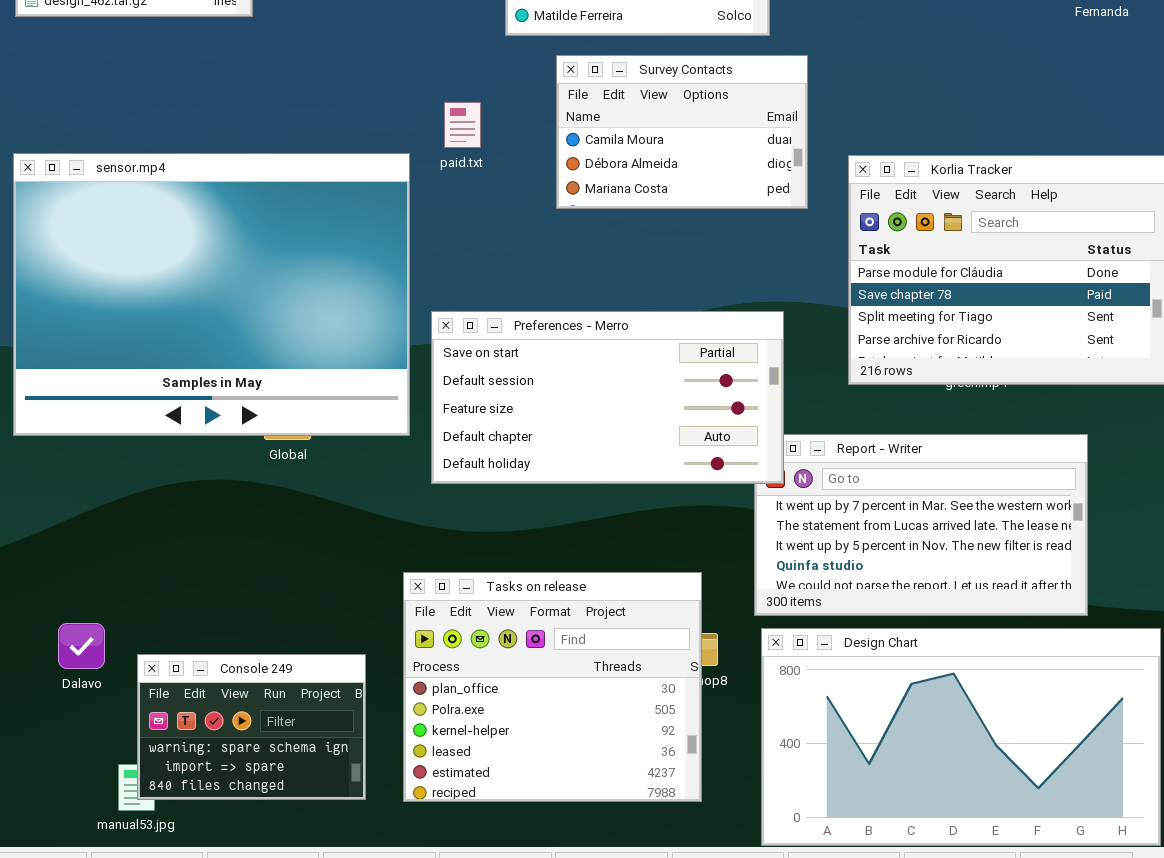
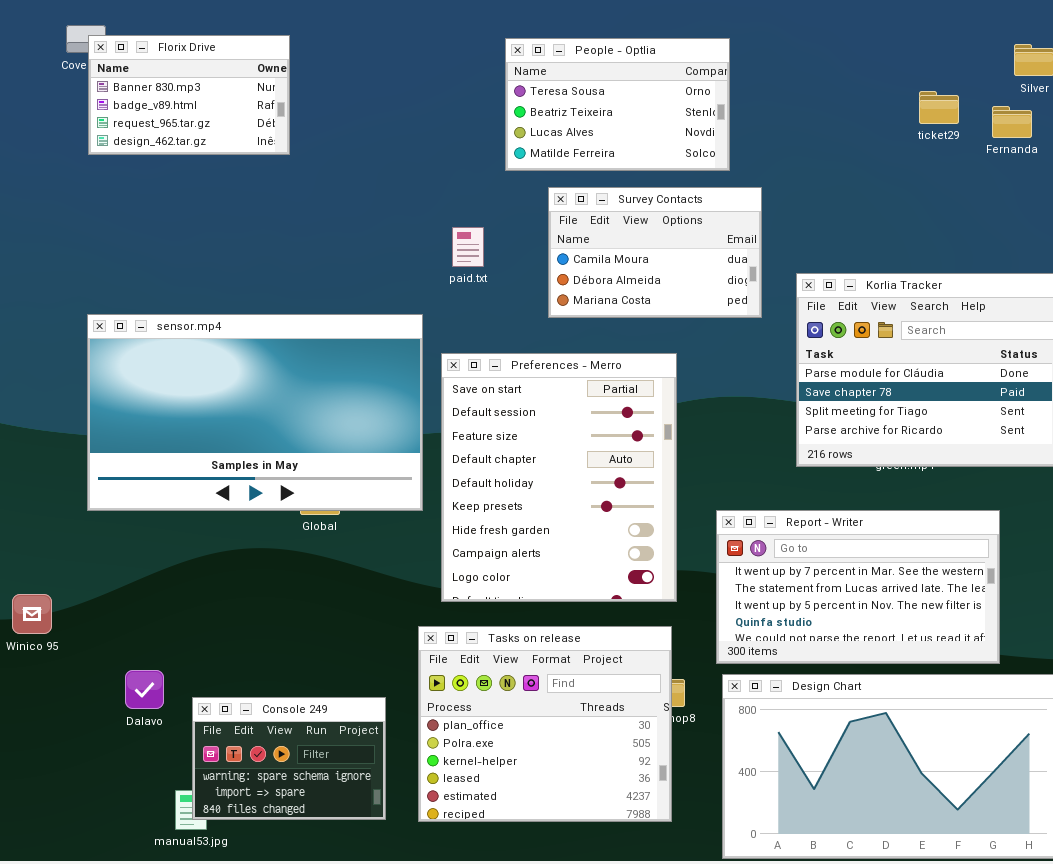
sensor.mp4: [13,153,410,436] -> [87,314,423,511], resized
Preferences - Merro: [431,311,784,484] -> [441,353,677,602], moved, resized

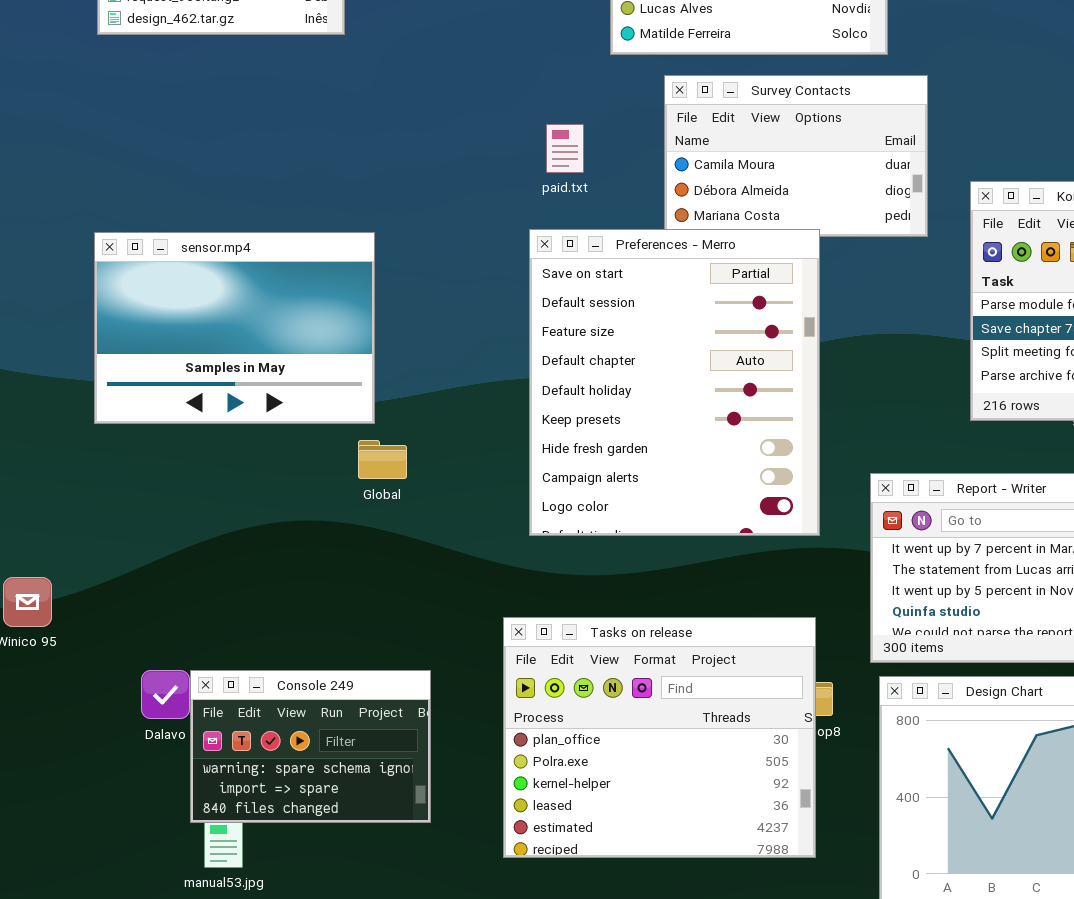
sensor.mp4: [87,314,423,511] -> [94,232,375,424], resized
Preferences - Merro: [441,353,677,602] -> [529,229,820,536], moved
Console 249: [192,697,386,820] -> [190,670,431,823], moved

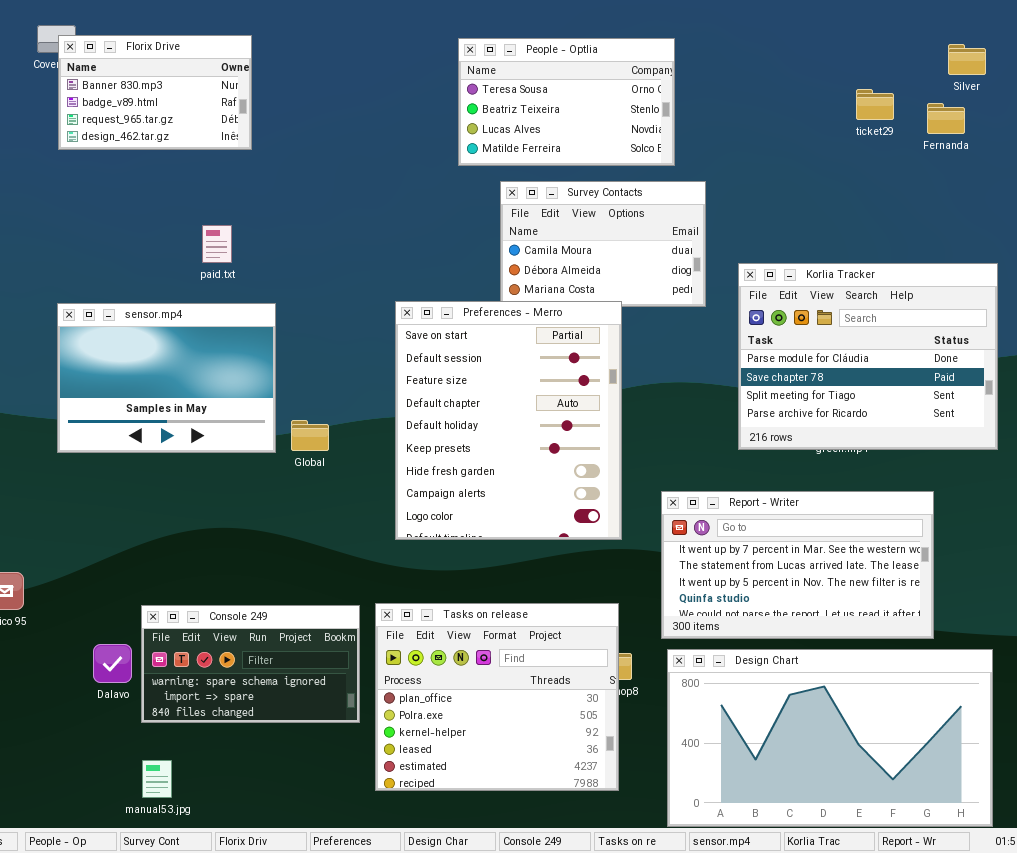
paid.txt: [546,124,584,173] -> [202,225,232,263], moved
Global: [358,440,407,479] -> [291,420,329,451], moved
Console 249: [190,670,431,823] -> [141,605,360,723], moved, resized

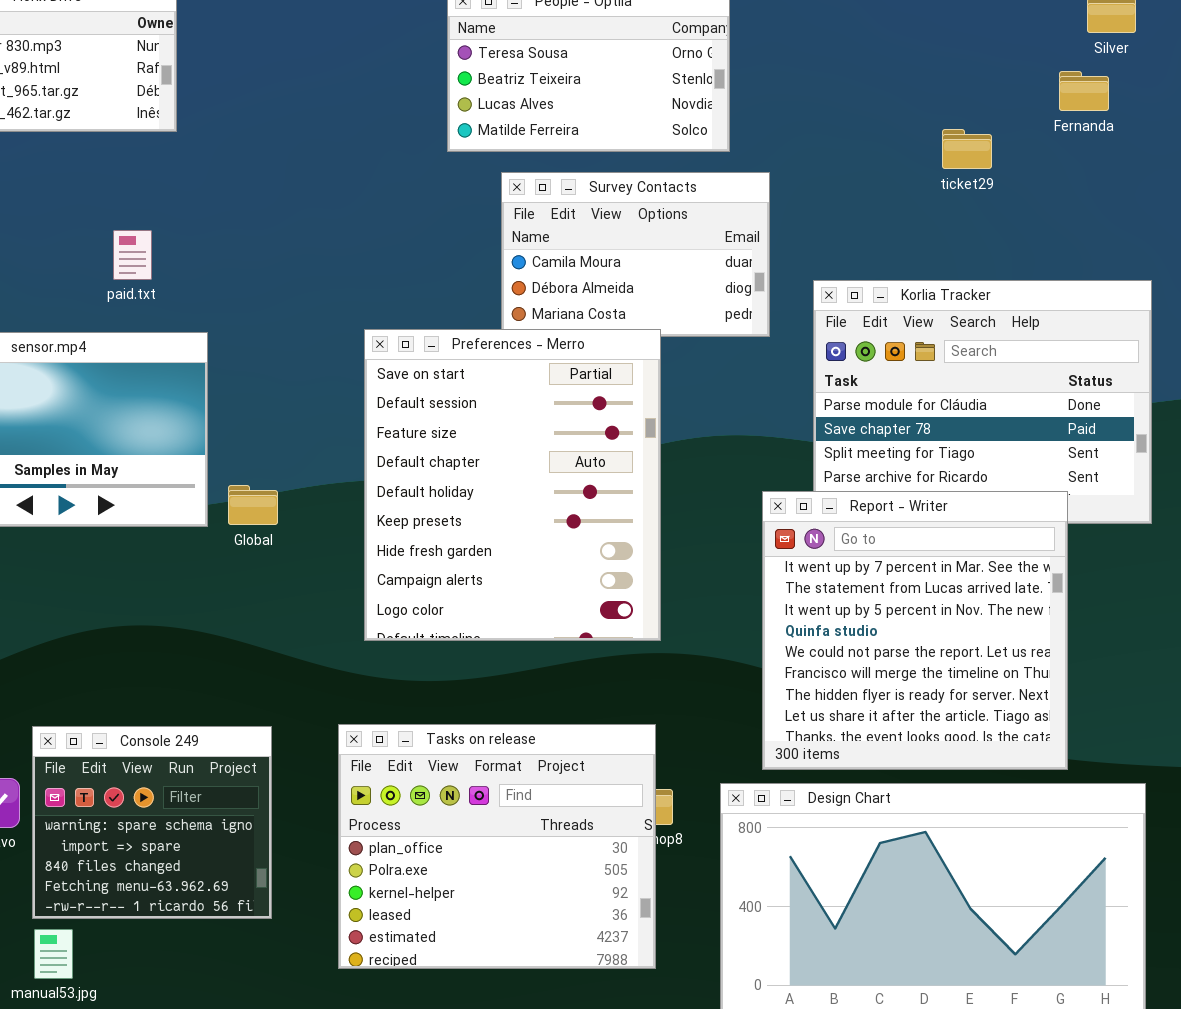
ticket29: [856,89,894,120] -> [942,129,992,169], moved
Report - Writer: [661,491,934,639] -> [762,491,1068,770], resized
Console 249: [141,605,360,723] -> [32,726,272,919], resized

